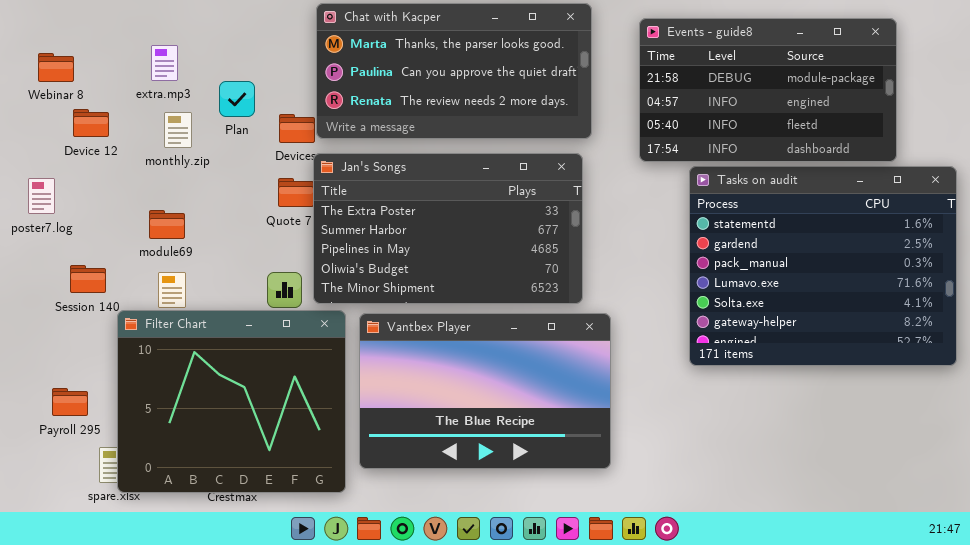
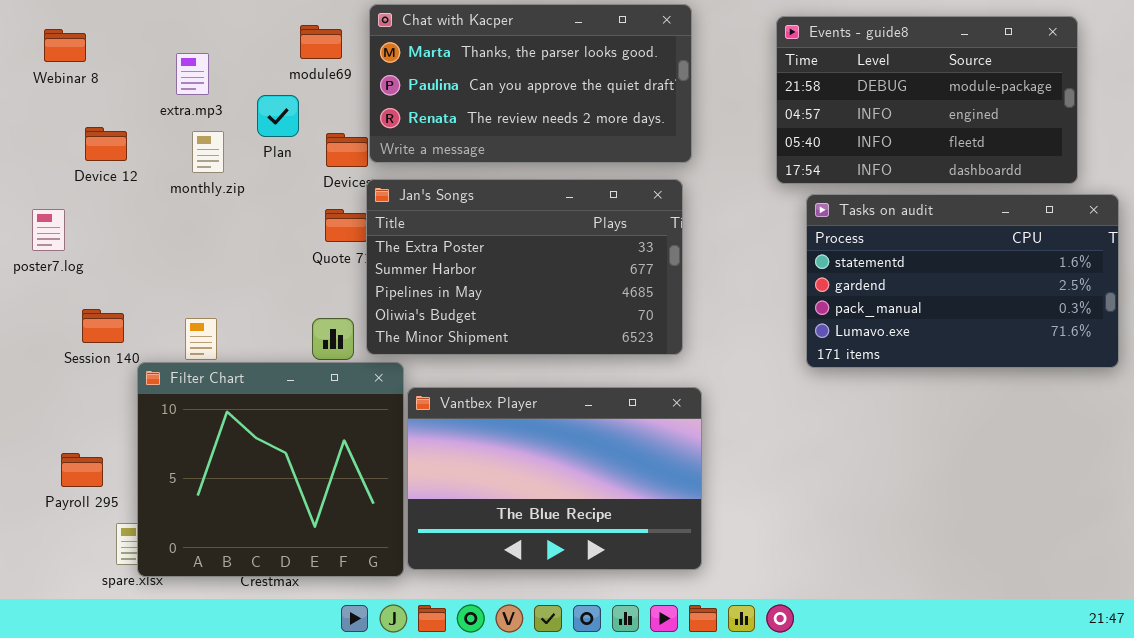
Events - guide8: [639,18,897,162] -> [776,16,1078,184], moved
Webinar 8: [38,53,74,82] -> [44,29,86,62], moved
Tasks on audit: [689,166,957,366] -> [806,194,1119,368], resized
module69: [149,210,185,239] -> [300,25,342,59], moved
Vantbex Player: [359,313,611,469] -> [407,387,702,570], moved

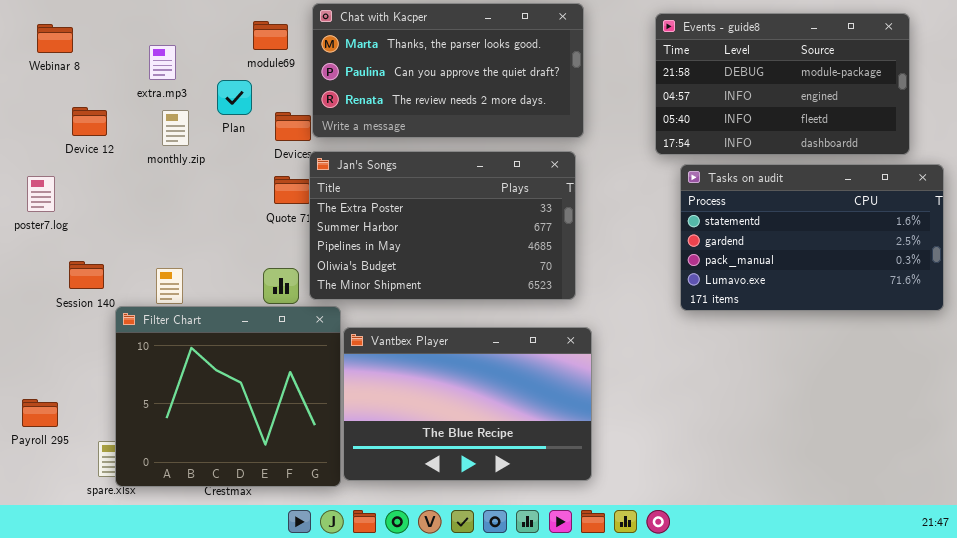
Payroll 295: [61,453,103,487] -> [22,399,58,427], moved

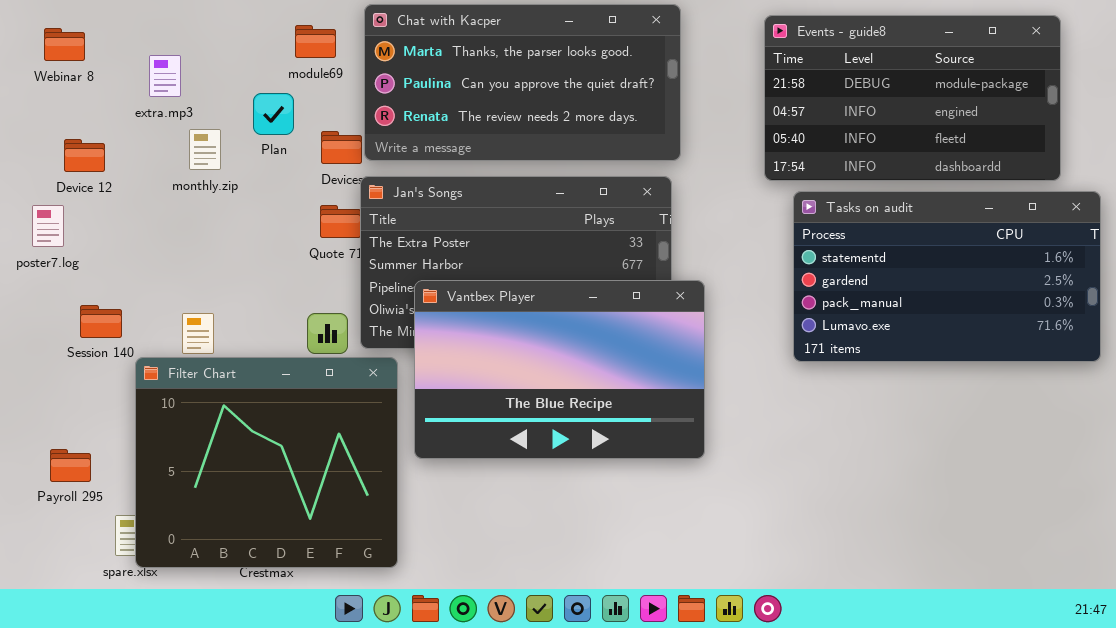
extra.mp3: [149,45,176,80] -> [149,55,181,97], moved
Device 12: [72,107,107,136] -> [64,139,105,172], moved
Vantbex Player: [343,327,592,481] -> [414,280,705,459], moved
Payroll 295: [22,399,58,427] -> [50,449,91,482], moved

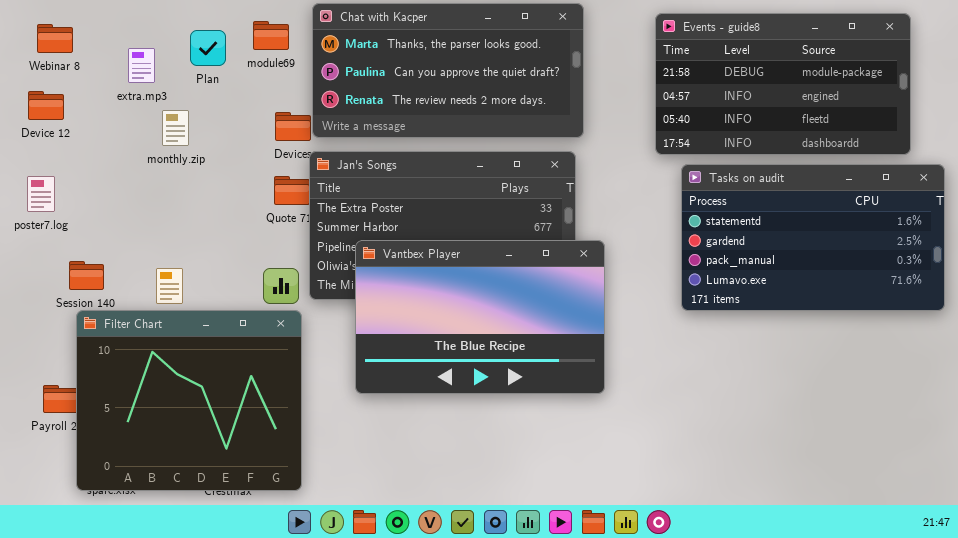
Plan: [253,93,294,135] -> [190,30,226,66], moved
Device 12: [64,139,105,172] -> [28,91,64,120], moved
Filter Chart: [135,357,398,568] -> [76,310,302,491], moved

